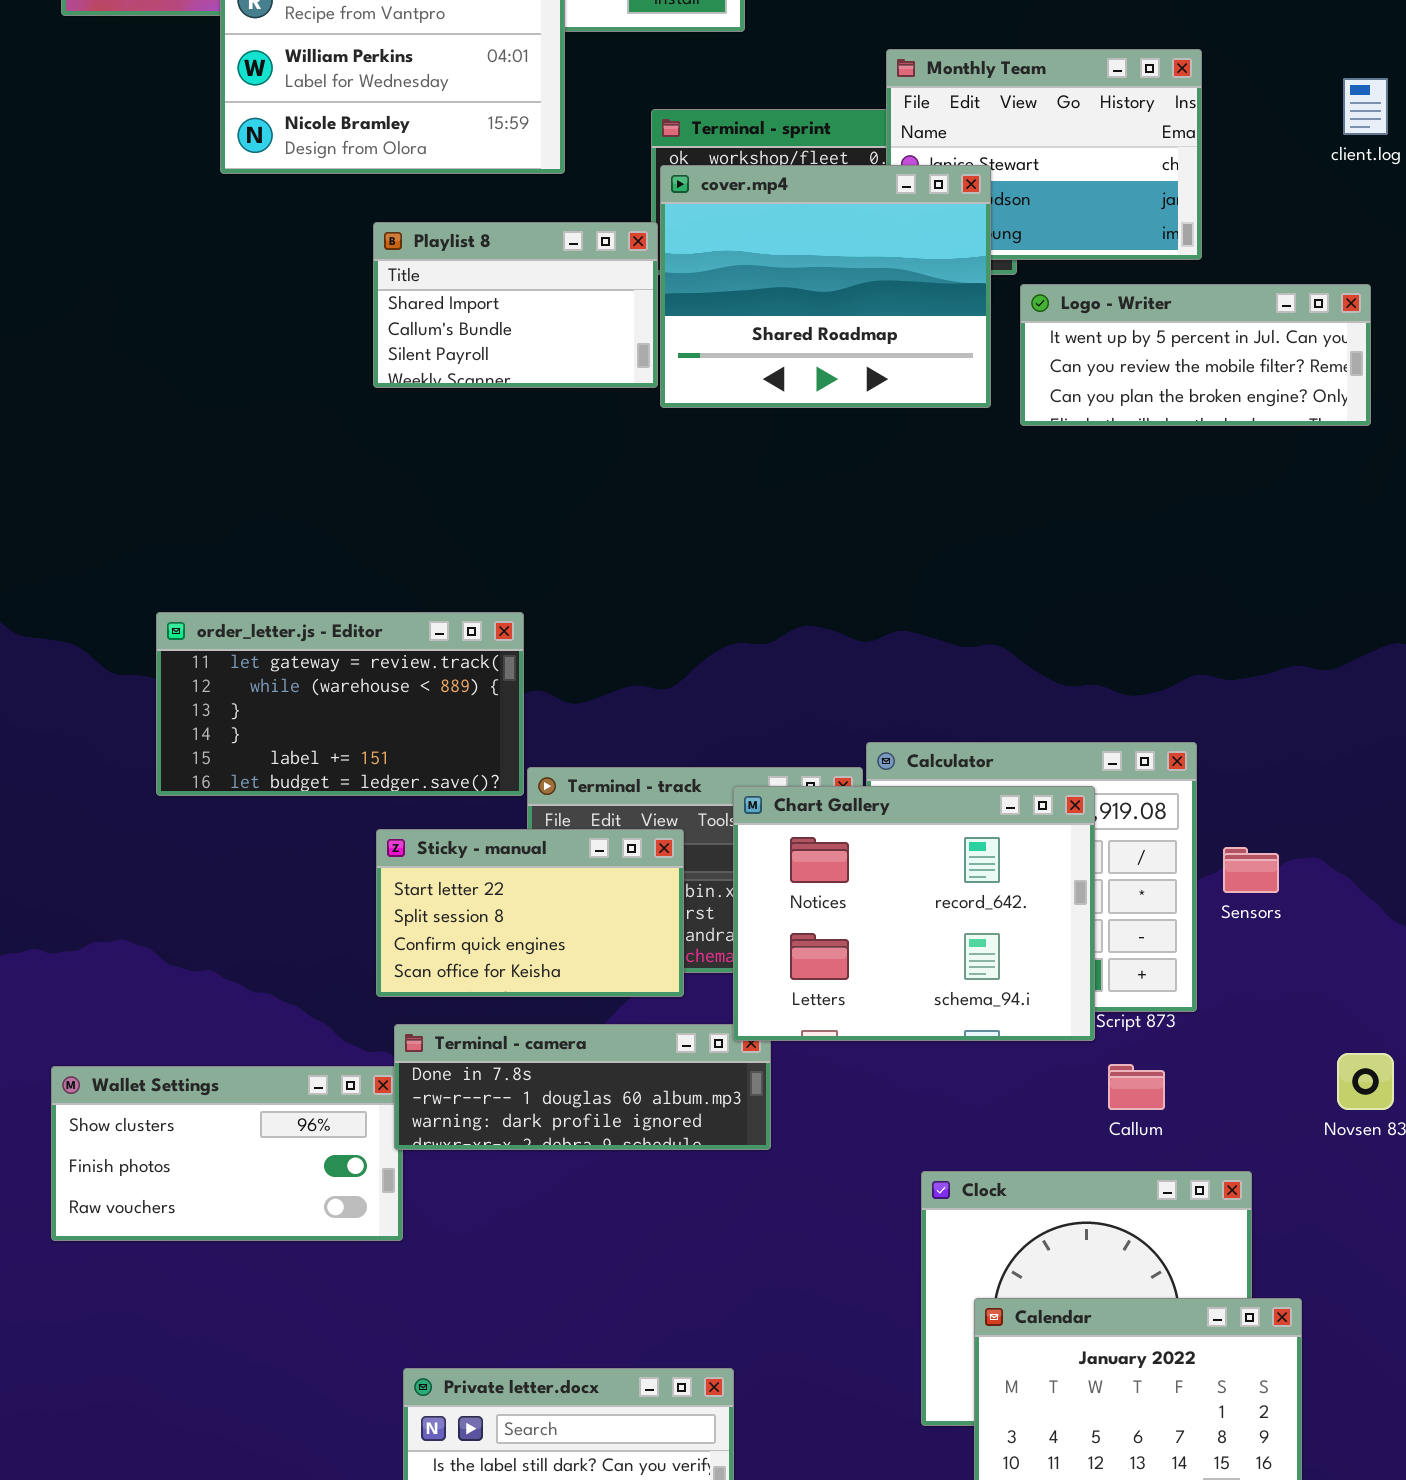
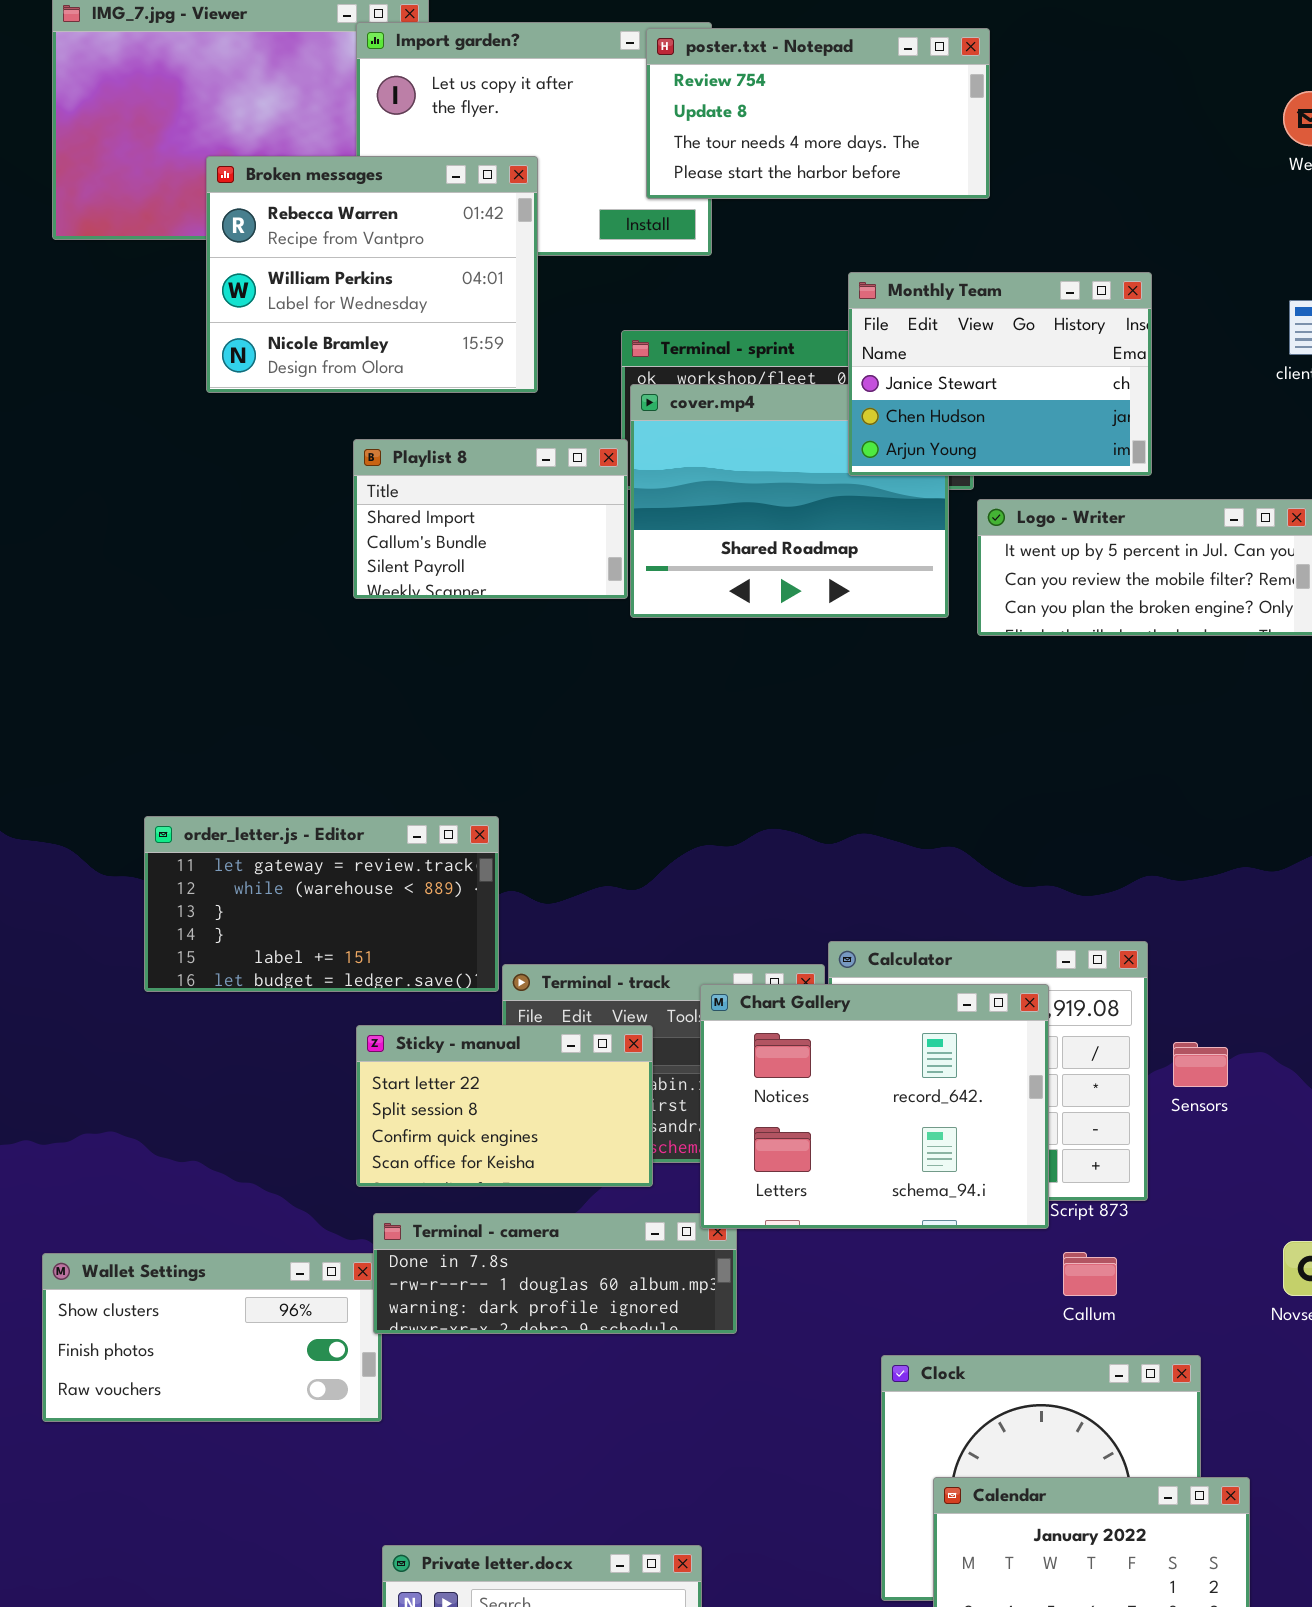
Monthly Team: [886,49,1202,260] -> [848,272,1152,476], raised

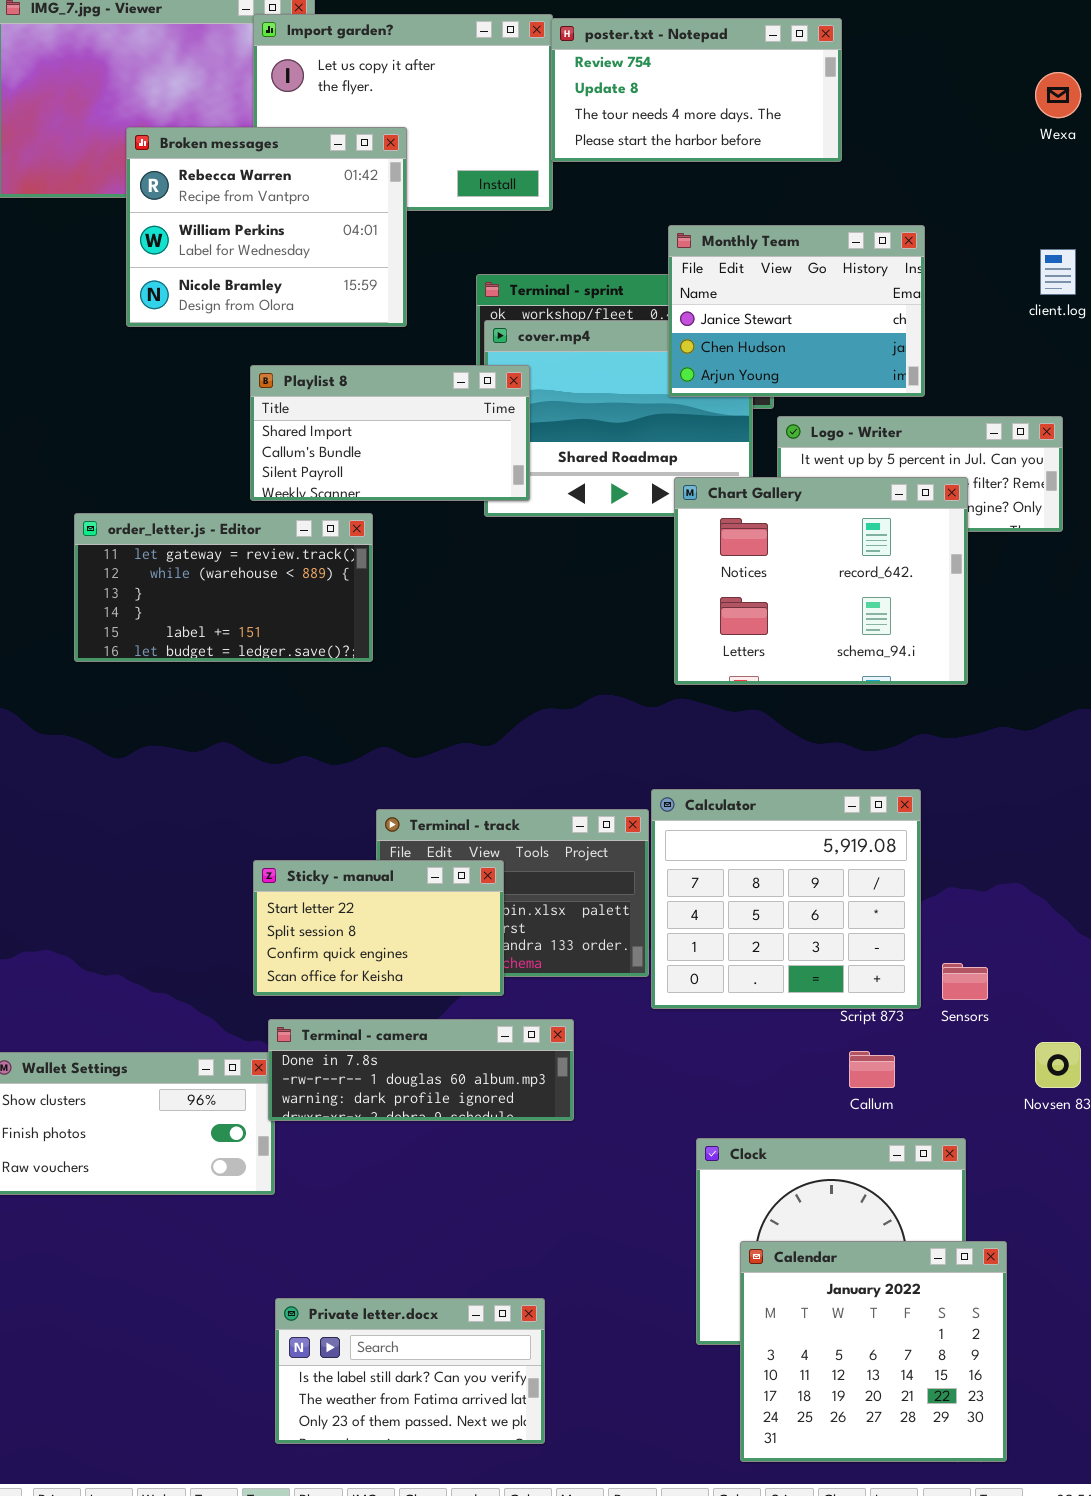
poster.txt - Notepad: [646,28,990,199] -> [551,18,842,162], moved
Playlist 8: [353,439,628,599] -> [250,365,530,501], resized
order_letter.js - Editor: [144,816,499,992] -> [74,513,373,662], moved
Chart Gallery: [700,984,1049,1229] -> [674,477,968,685], moved
Sensors: [1173,1042,1228,1087] -> [942,963,988,1000], moved

